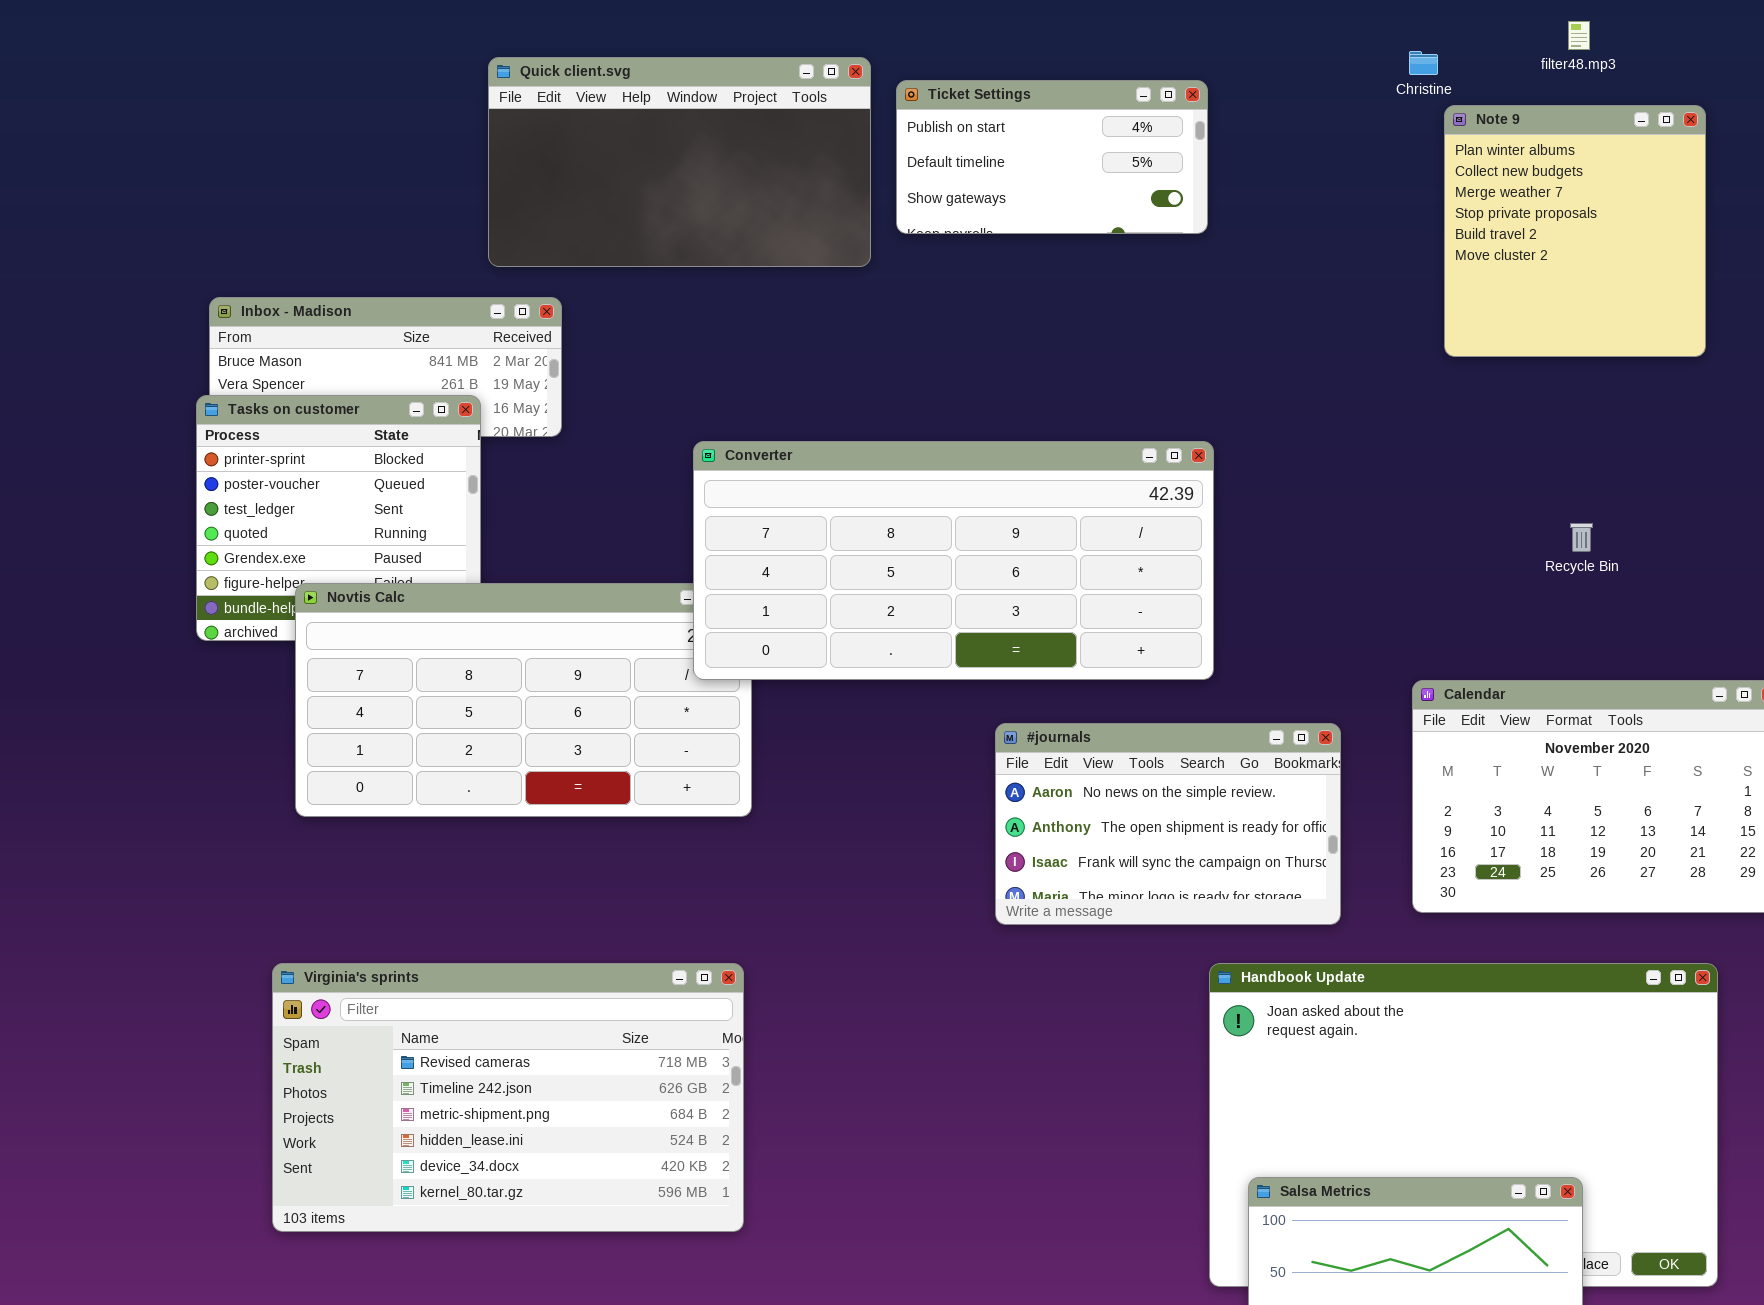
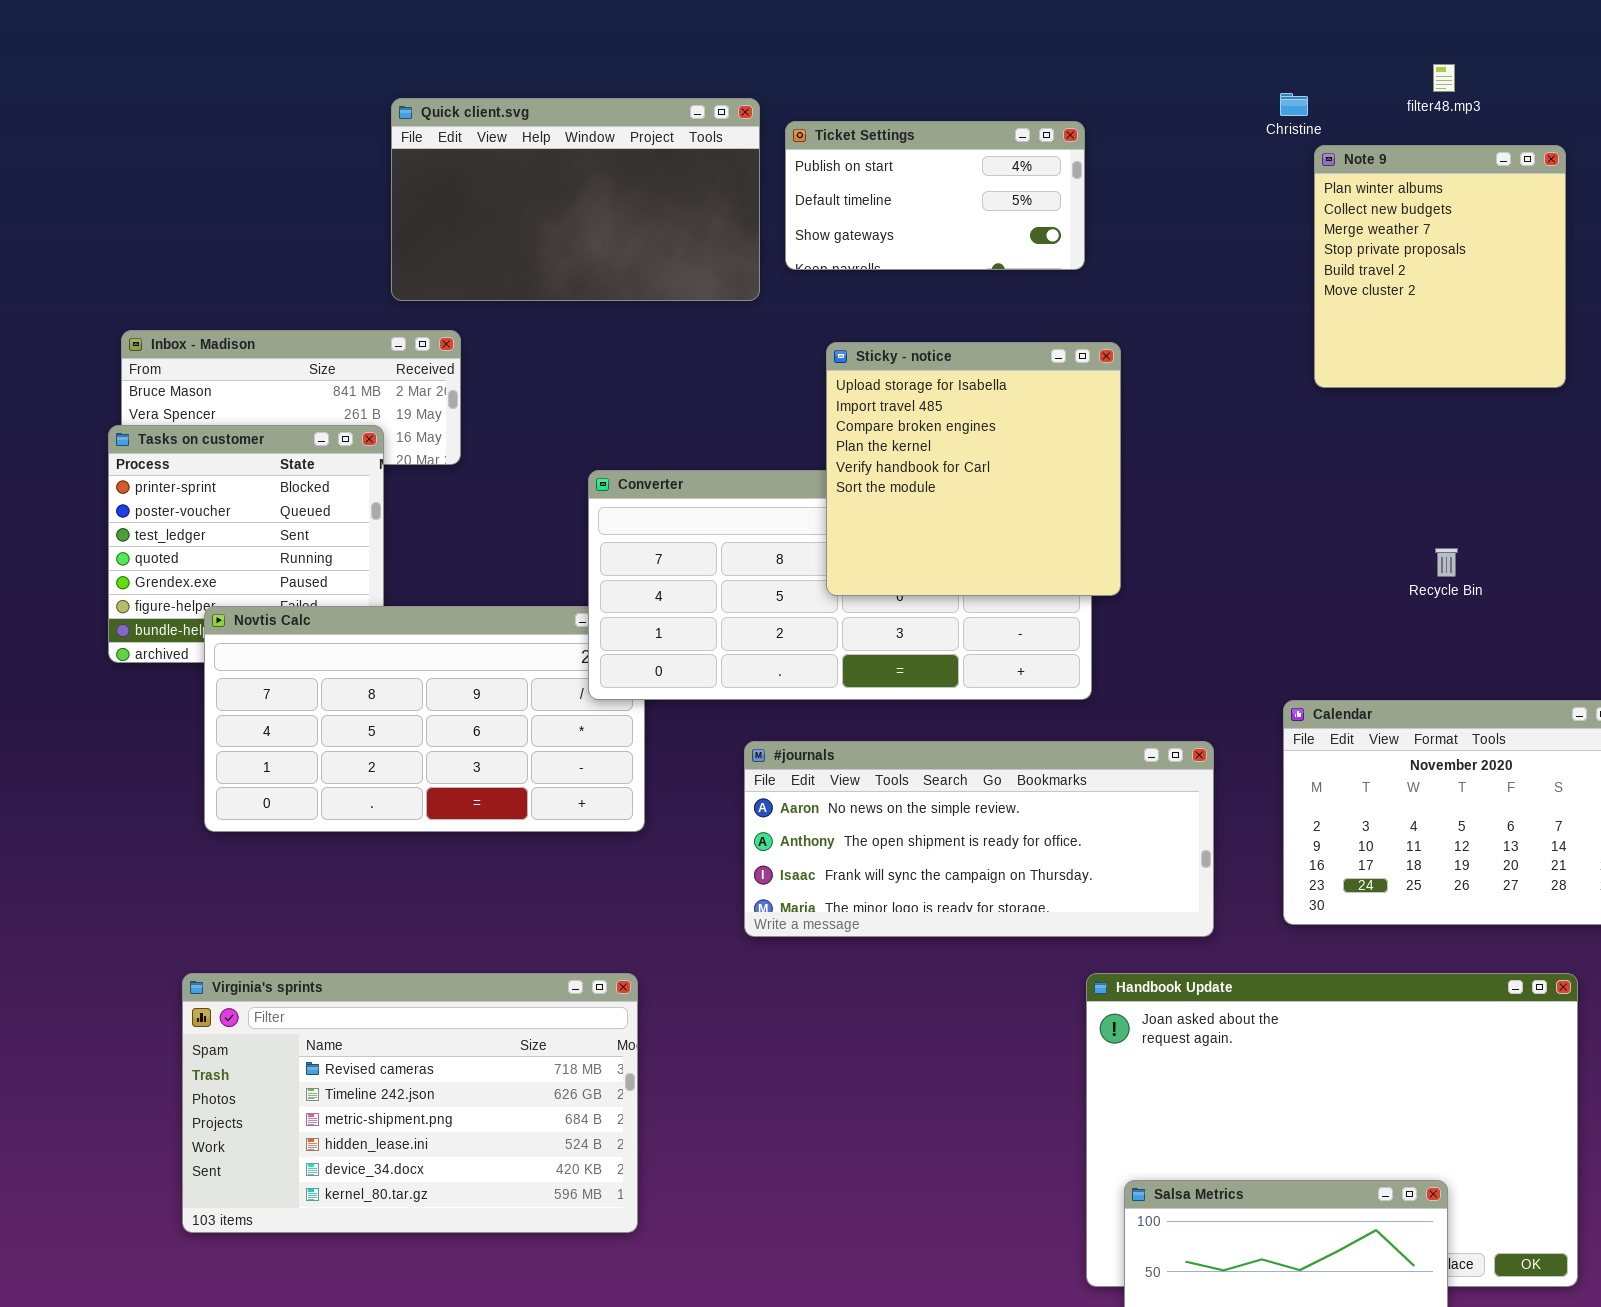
Sticky - notice: none -> [826,342,1121,596], opened
#journals: [995,723,1341,925] -> [744,741,1214,937], resized

